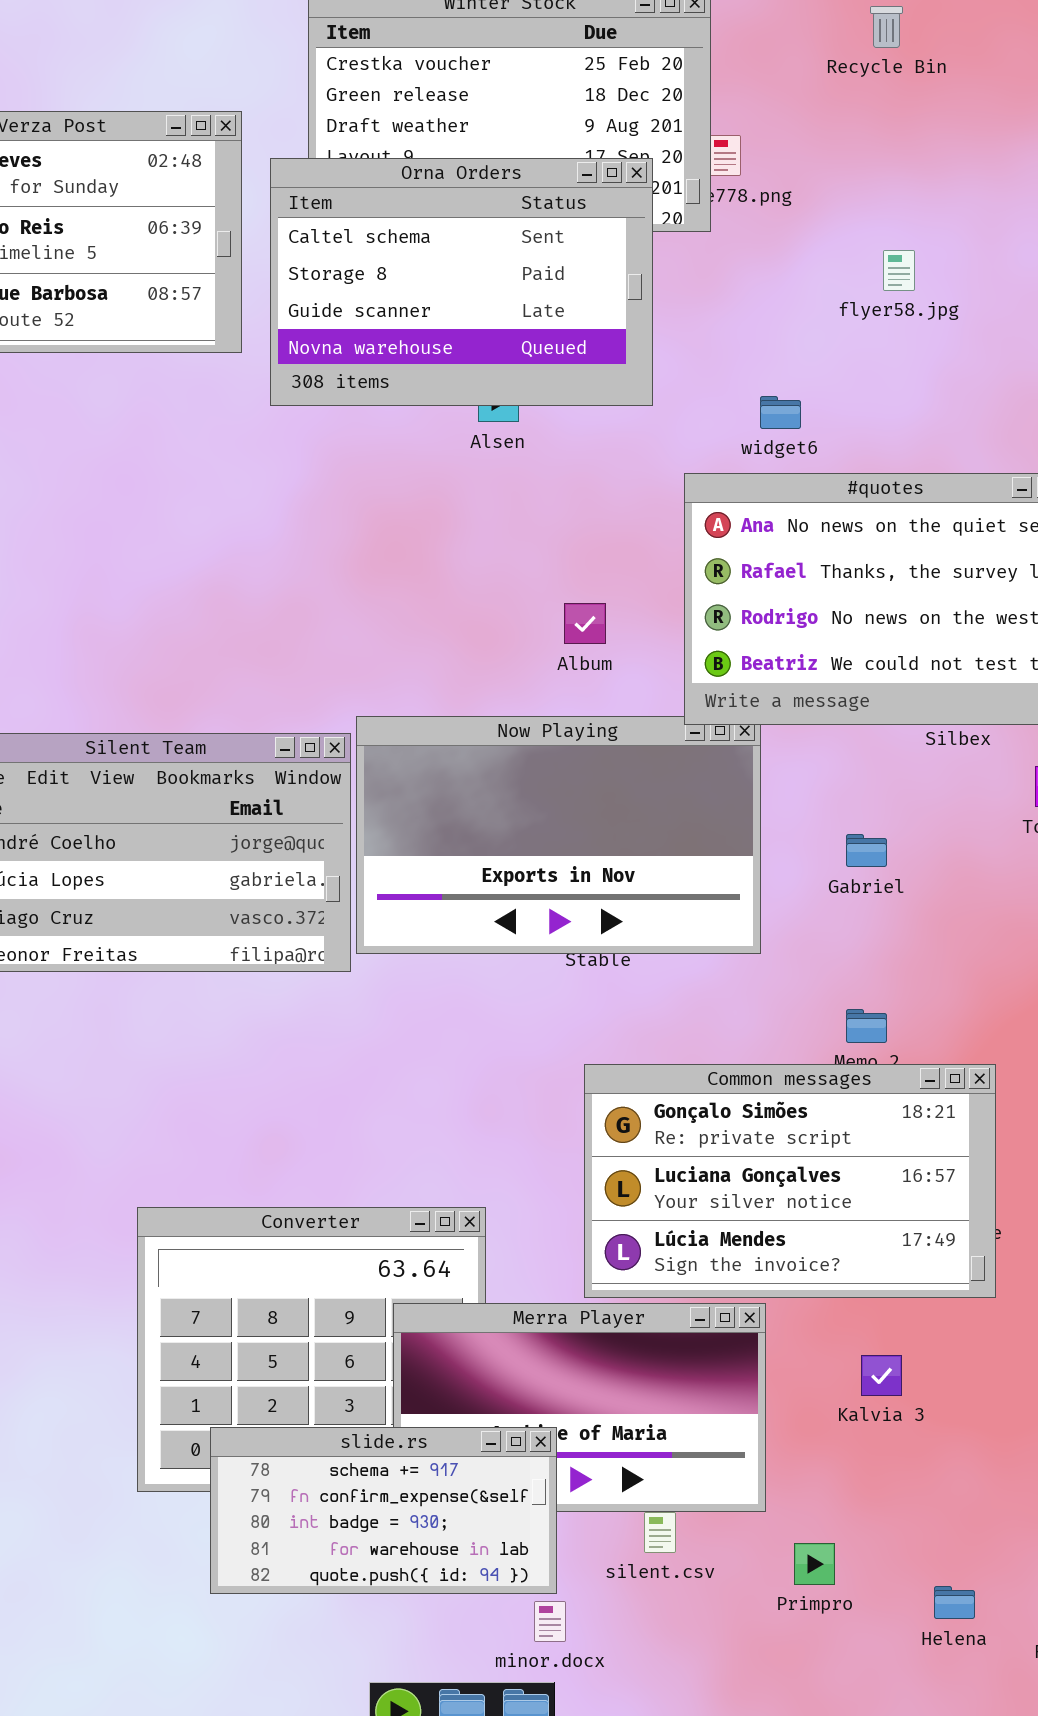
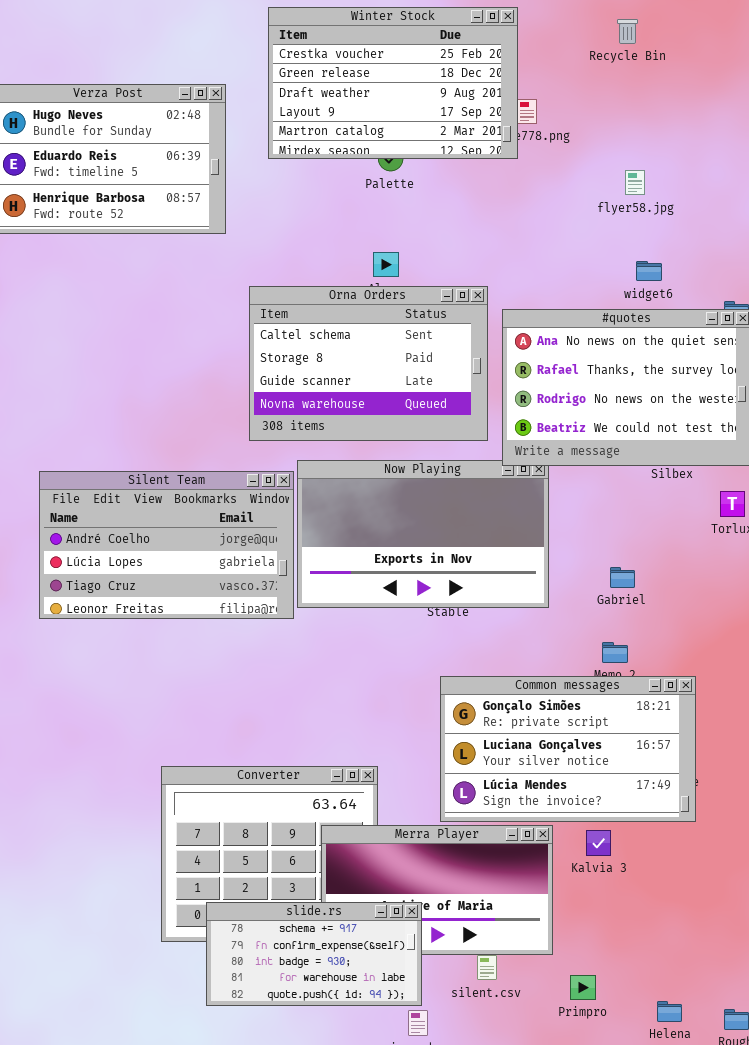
Orna Orders: [270,158,653,406] -> [249,286,488,441], moved
widget6: [760,396,801,429] -> [636,261,662,281], moved
Gabriel: [846,834,887,867] -> [610,567,635,588], moved
Kalvia 3: [861,1355,902,1396] -> [586,830,611,856], moved

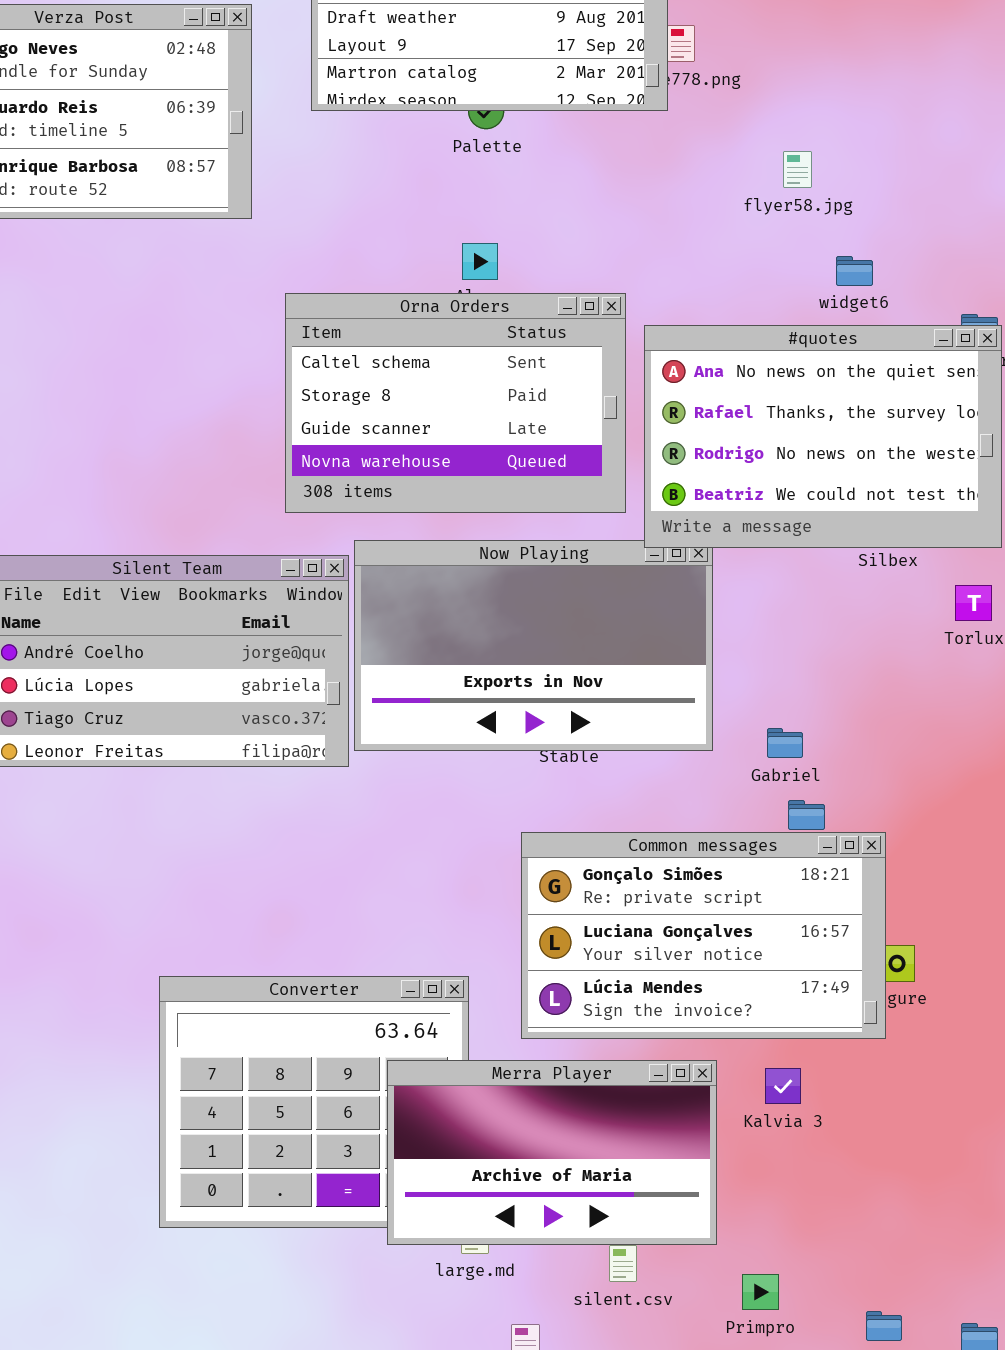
flyer58.jpg: [625,170,645,195] -> [783,151,812,188], moved
Gabriel: [610,567,635,588] -> [767,728,803,758], moved
Common messages: [440,676,696,822] -> [521,832,886,1039], moved
slide.rs: [206,902,422,1006] -> none, closed

